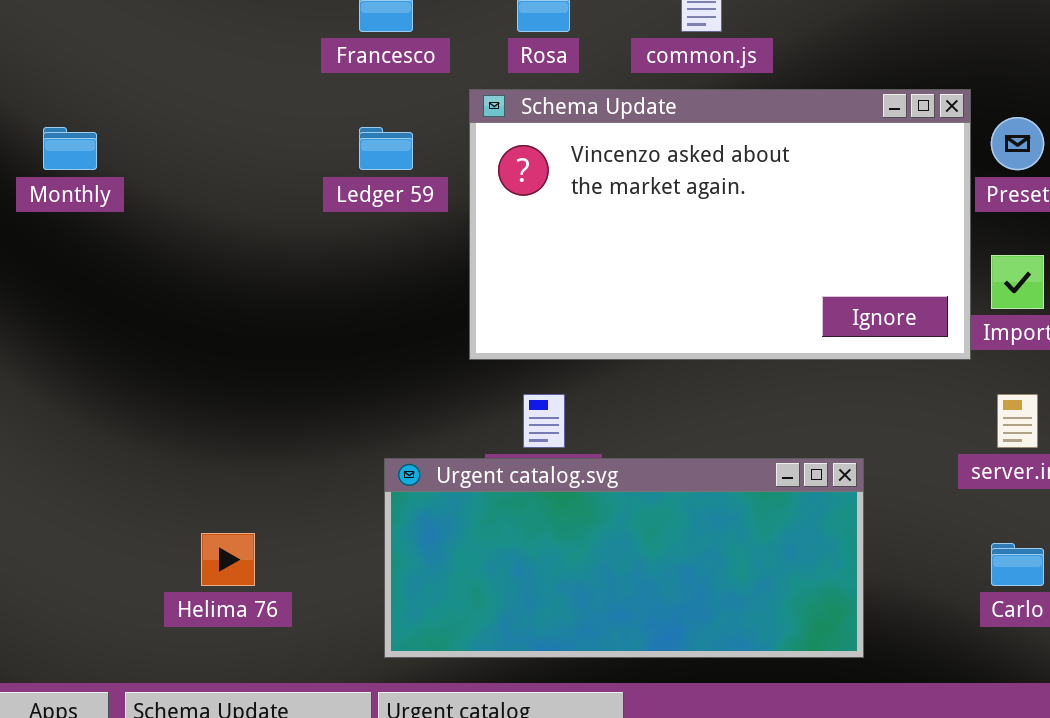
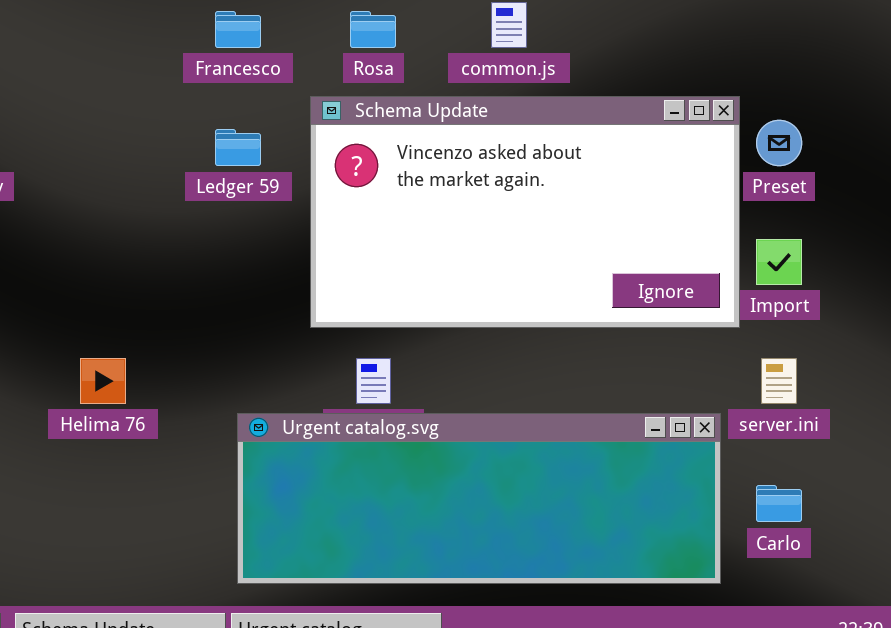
Urgent catalog.svg: [384,458,864,658] -> [237,413,721,584], resized
Helima 76: [201,533,255,586] -> [80,358,126,404], moved

